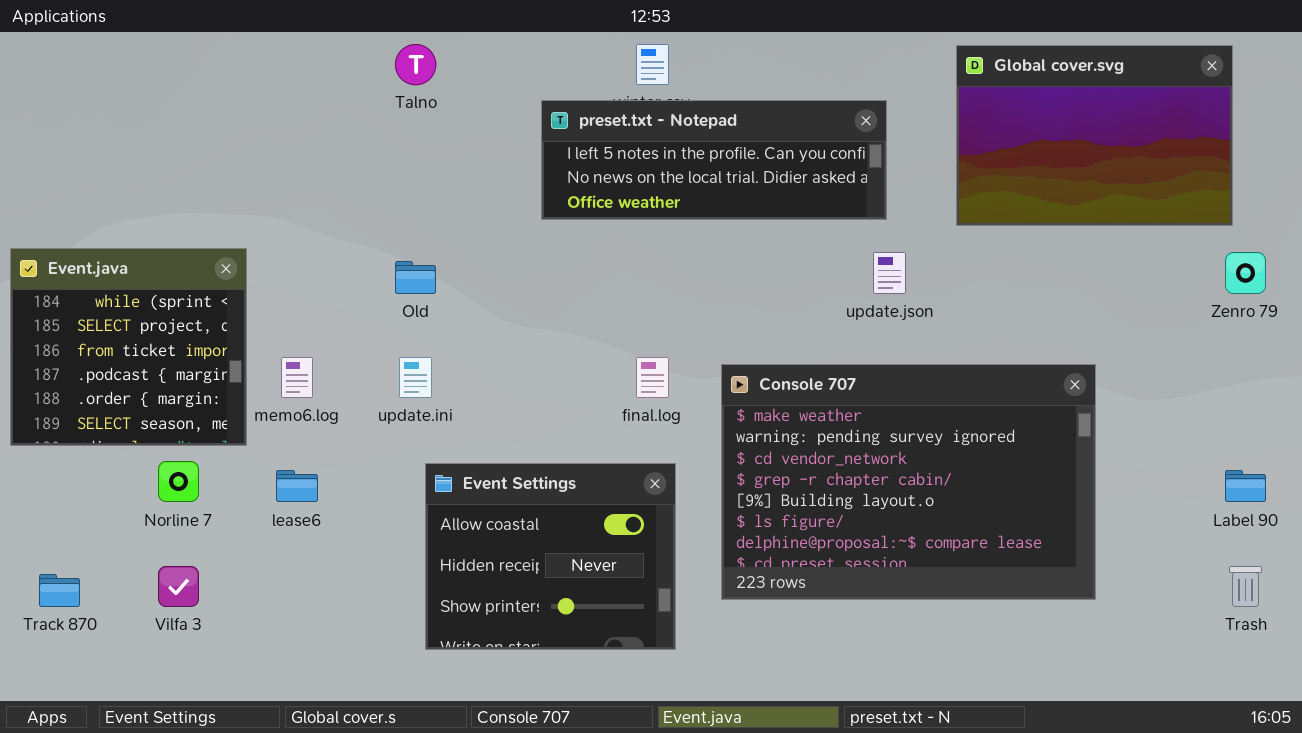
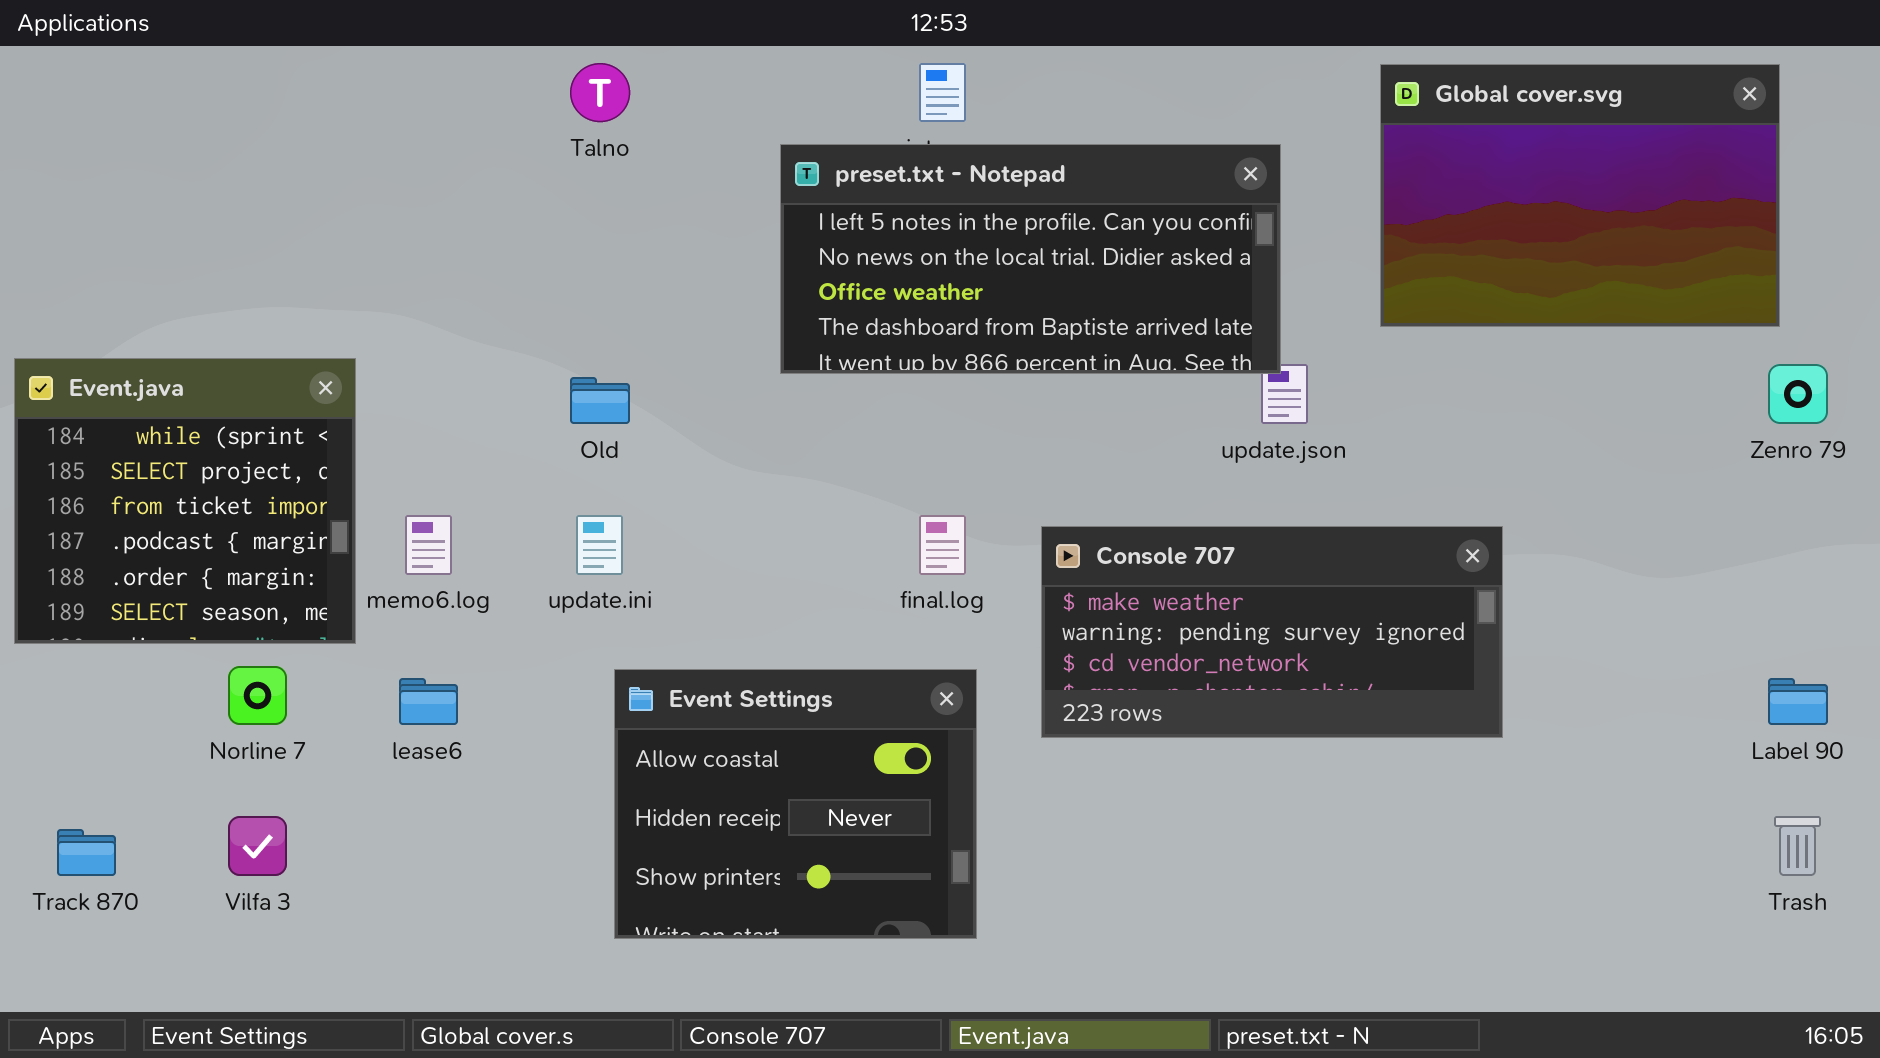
preset.txt - Notepad: [541,100,887,220] -> [780,144,1281,374], resized
Console 707: [721,364,1096,600] -> [1041,526,1503,738], resized

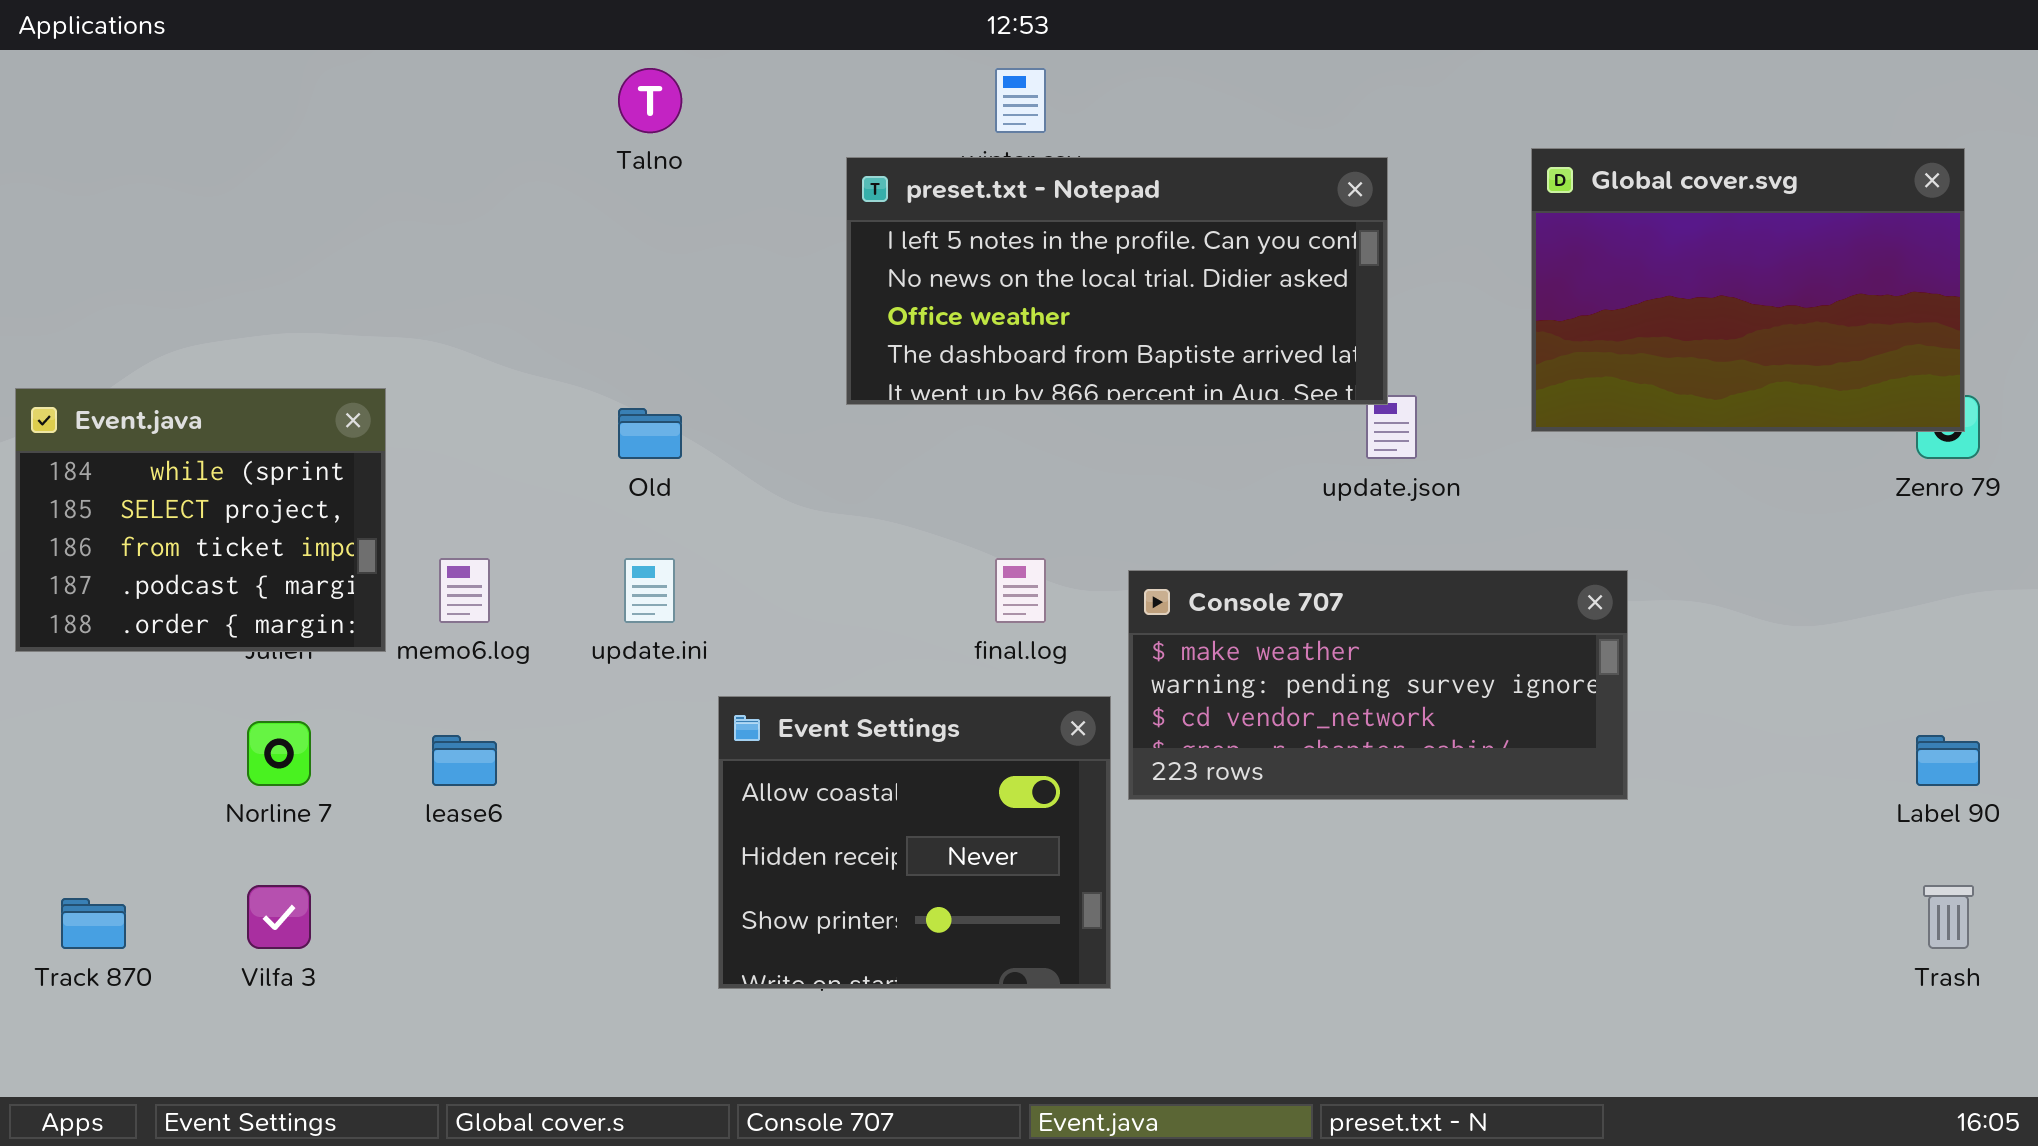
Global cover.svg: [1380,64,1780,327] -> [1531,148,1965,432], moved
Event.java: [14,358,356,644] -> [15,388,386,652], resized
Event Settings: [614,669,977,939] -> [718,696,1111,989], moved

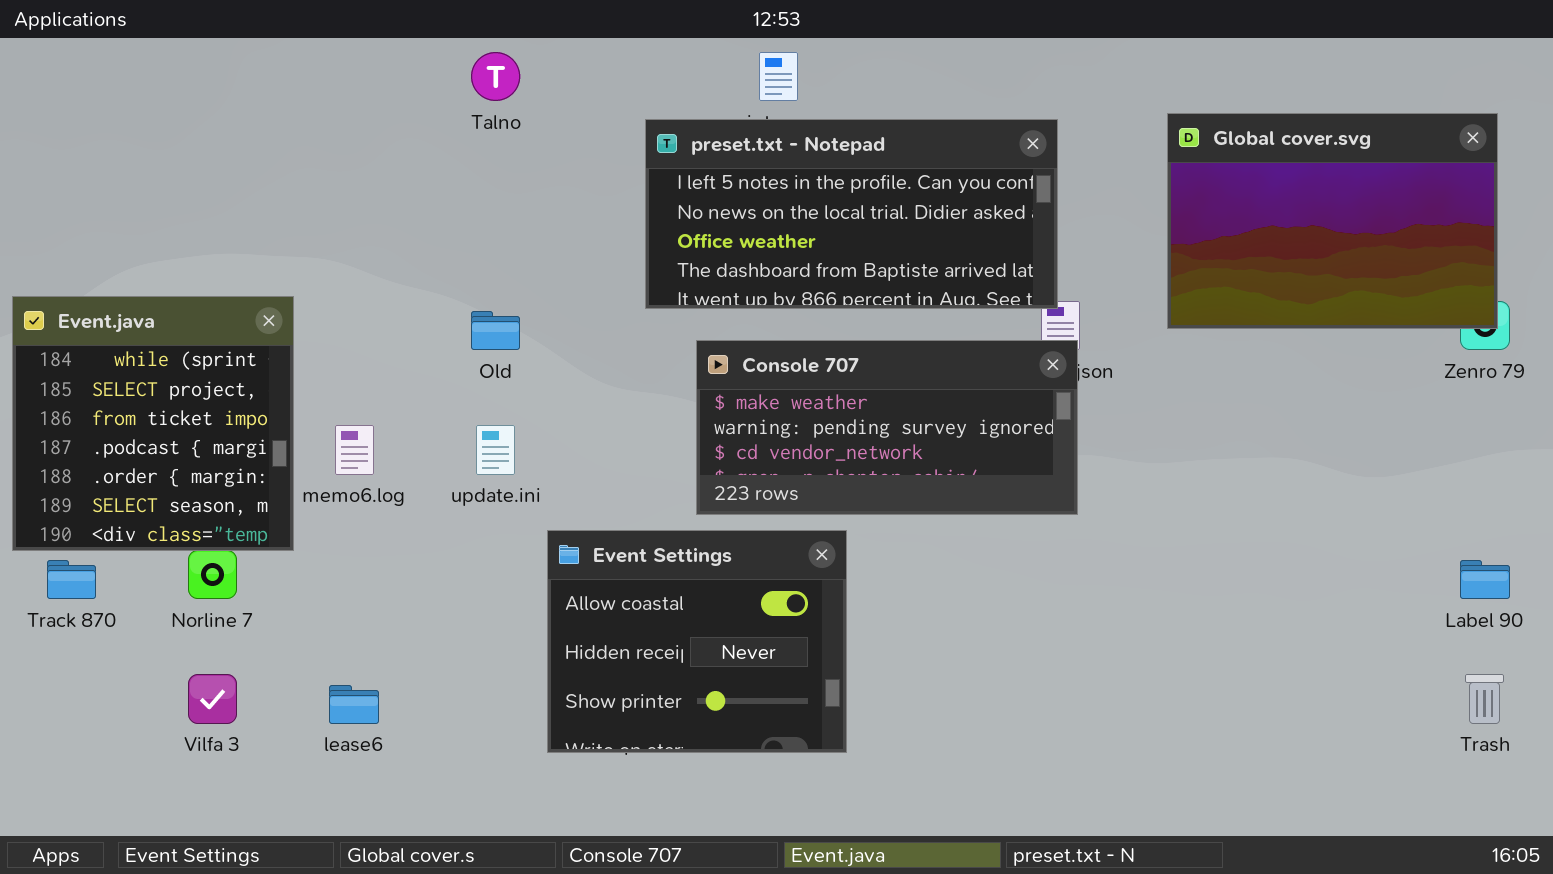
Event.java: [15,388,386,652] -> [12,296,294,551], resized
Console 707: [1128,570,1628,800] -> [696,340,1078,515], moved
lease6: [432,735,497,786] -> [329,685,379,724], moved
Track 870: [61,898,126,949] -> [47,560,96,599], moved

